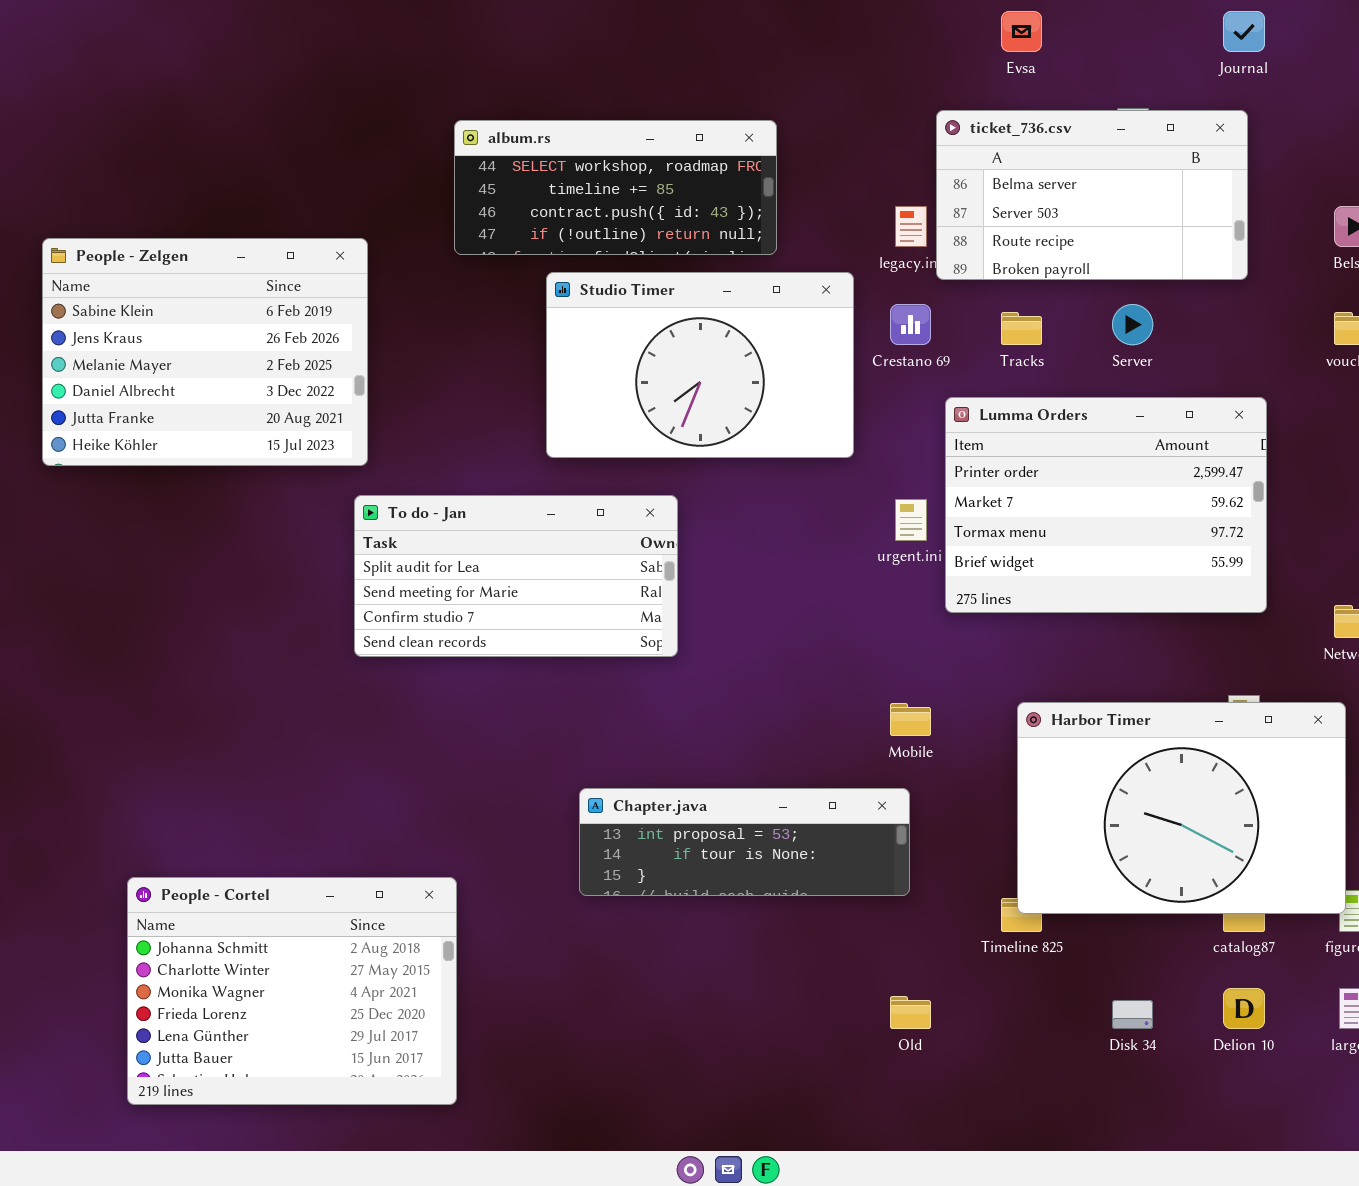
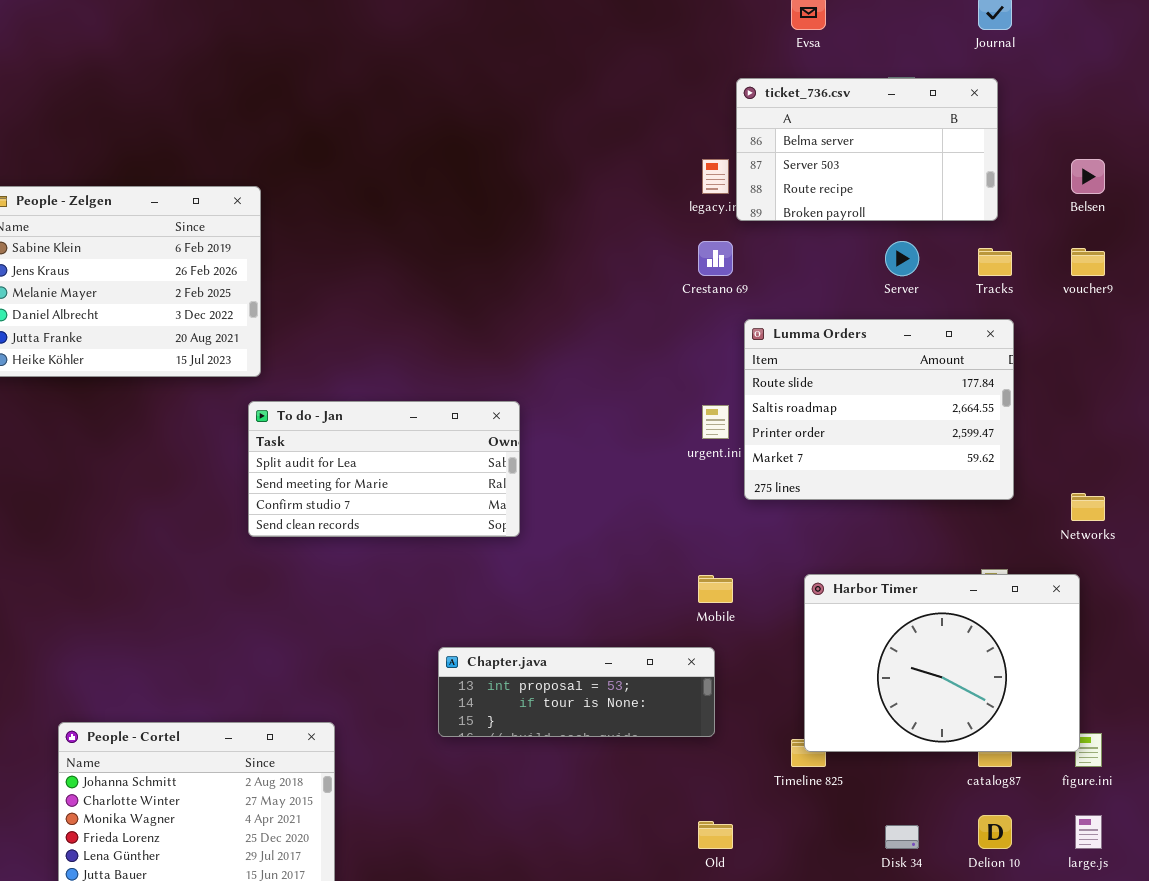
album.rs: [454,120,777,255] -> none, closed
Studio Timer: [546,272,854,458] -> none, closed
Tracks: [1001,312,1042,345] -> [978,248,1012,276], moved
Lumma Orders: [945,397,1267,613] -> [744,319,1014,500], scrolled up 2 rows

